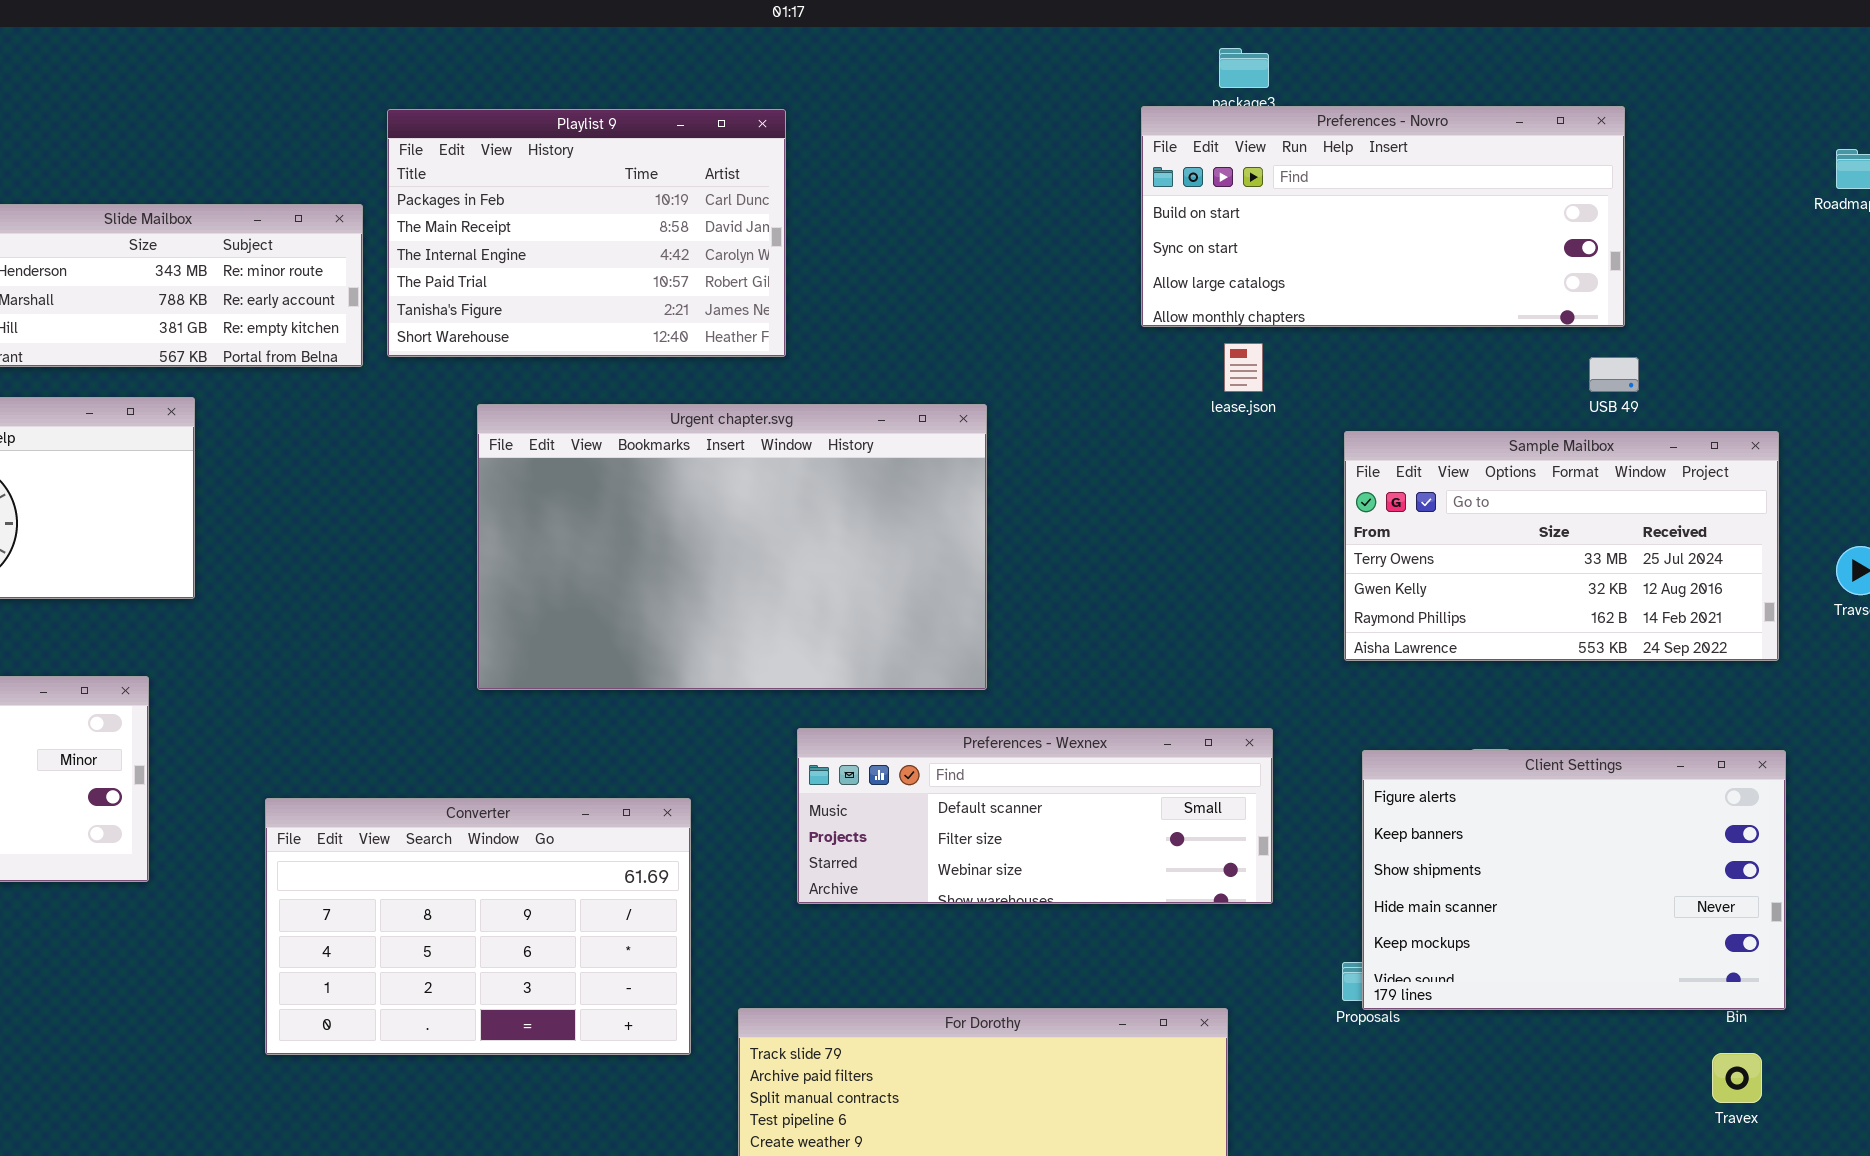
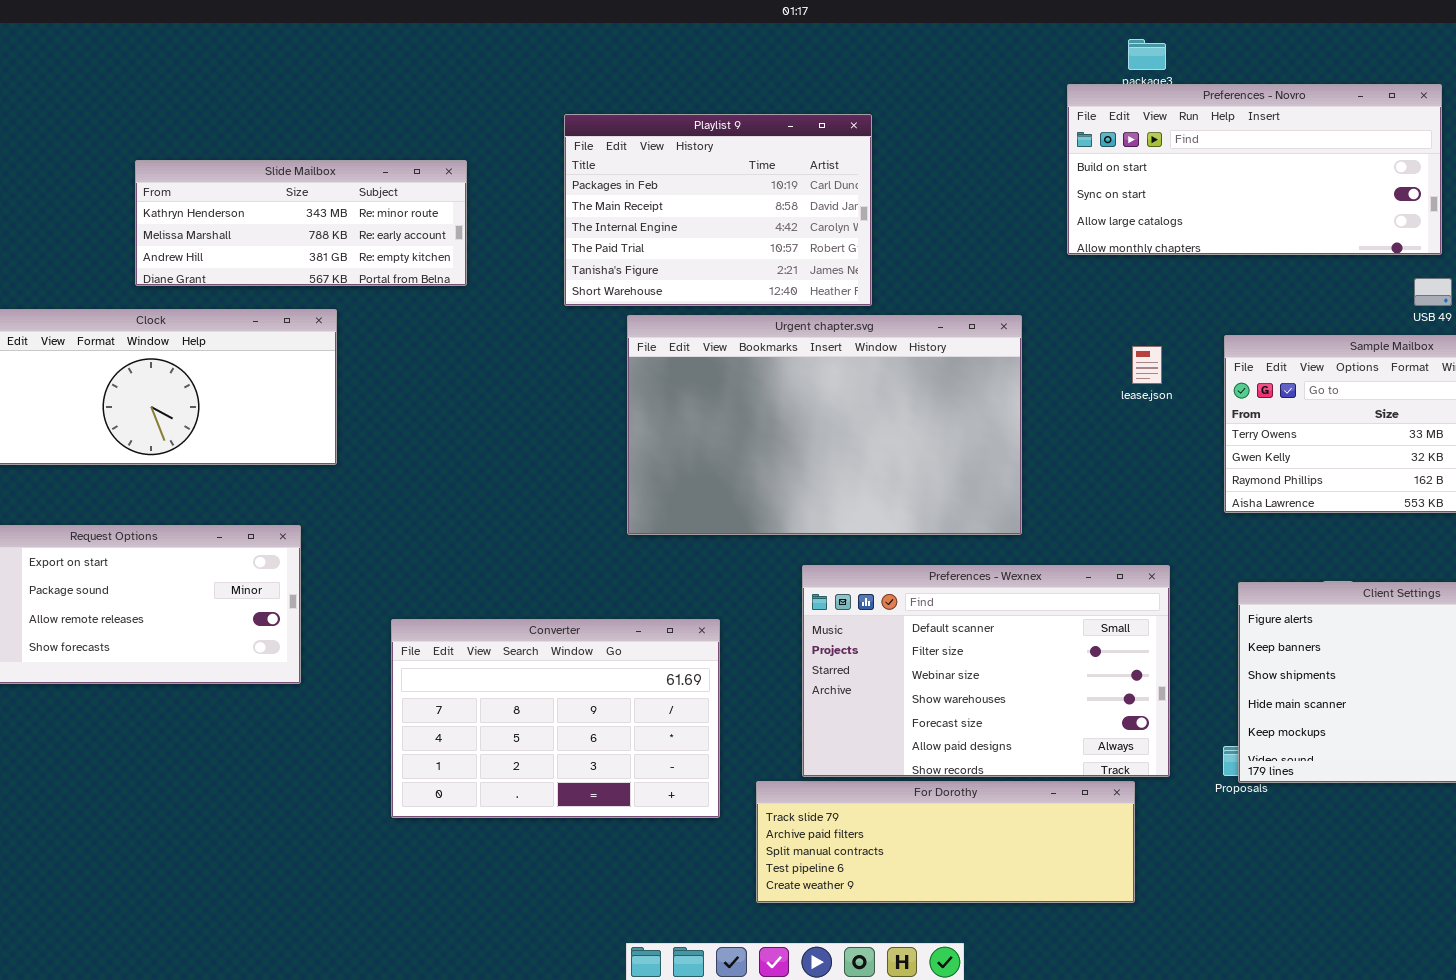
Playlist 9: [387,109,786,357] -> [564,114,872,306], moved
lease.json: [1224,343,1263,392] -> [1132,346,1162,384], moved
Urgent chapter.svg: [477,404,987,690] -> [627,315,1022,535], moved
Preferences - Wexnex: [797,728,1273,904] -> [802,565,1170,777], resized

